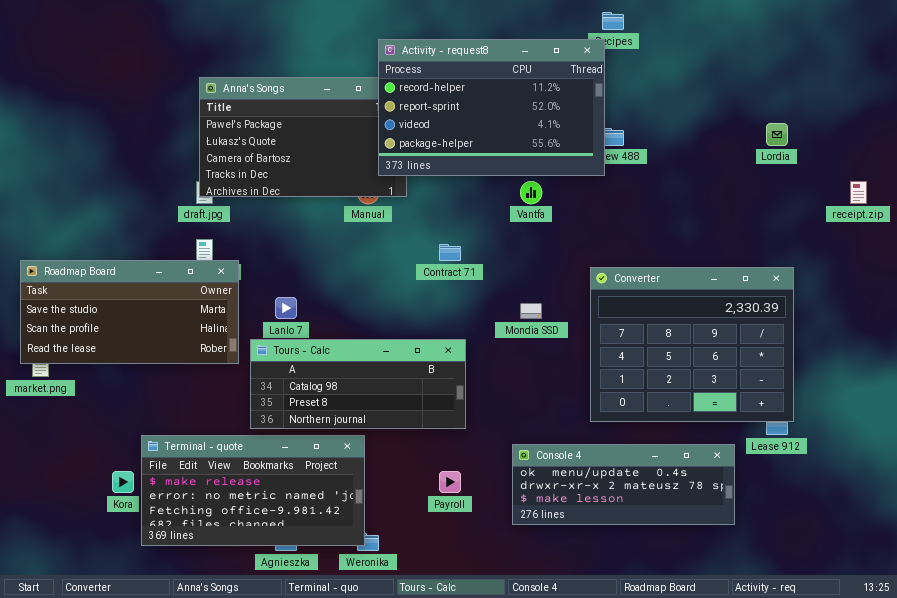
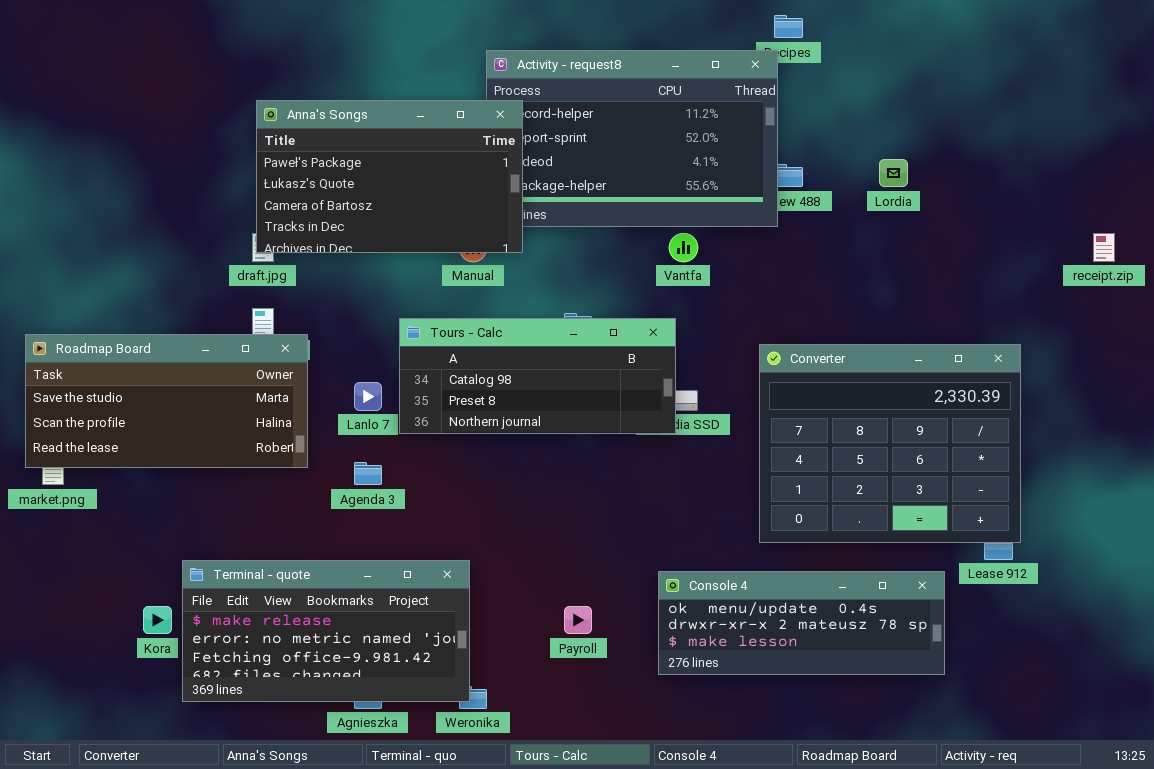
Anna's Songs: [199,77,407,197] -> [256,100,523,253], raised
Lordia: [766,123,788,146] -> [879,159,908,187], moved
Tours - Calc: [250,339,466,429] -> [399,318,676,434], moved

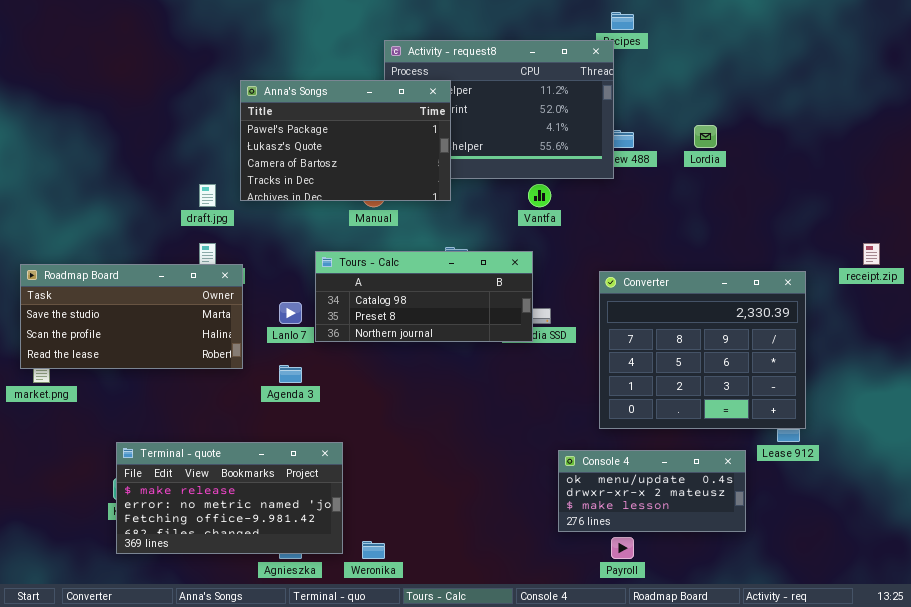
Anna's Songs: [256,100,523,253] -> [240,80,451,201], moved
receipt.zip: [1093,233,1115,262] -> [863,243,880,265], moved
Terminal - quote: [182,560,470,702] -> [116,442,343,554], moved
Console 4: [658,571,945,675] -> [558,450,746,532], resized
Payroll: [564,606,592,634] -> [611,537,634,559], moved

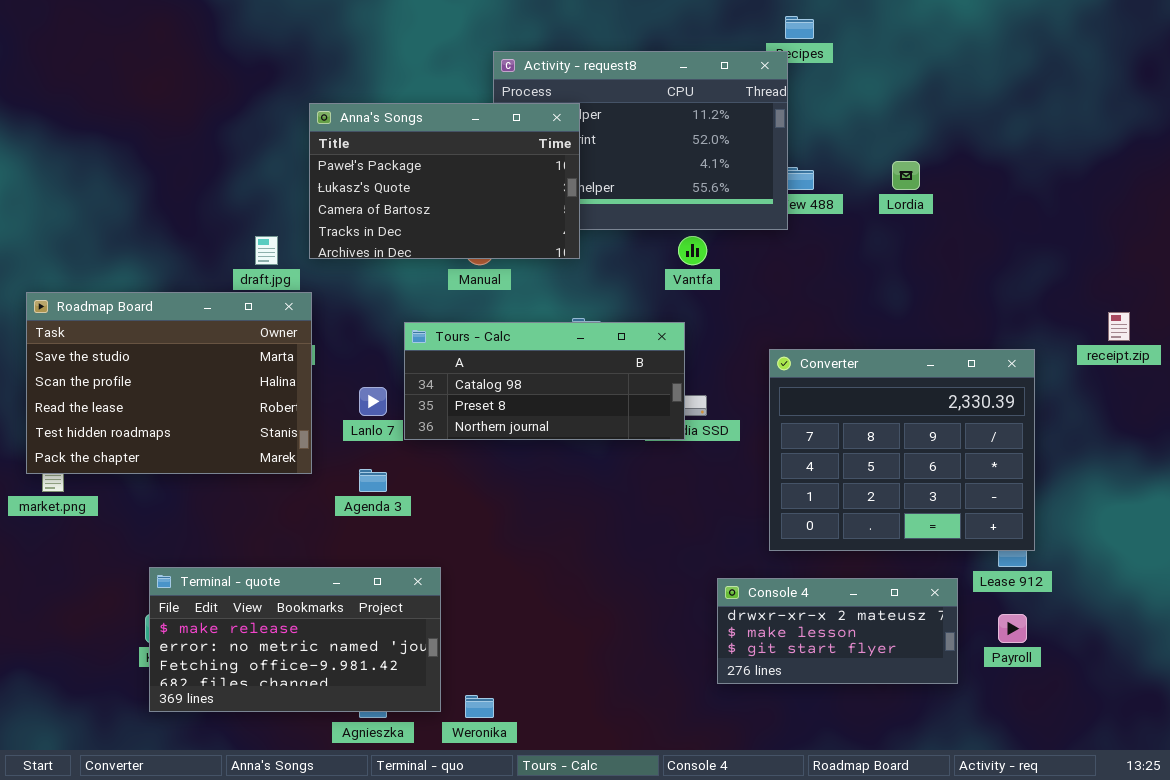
Roadmap Board: [20,264,243,369] -> [26,292,312,474], resized
Console 4: [558,450,746,532] -> [717,578,958,684], scrolled down 1 row
Payroll: [611,537,634,559] -> [998,614,1027,643], moved

